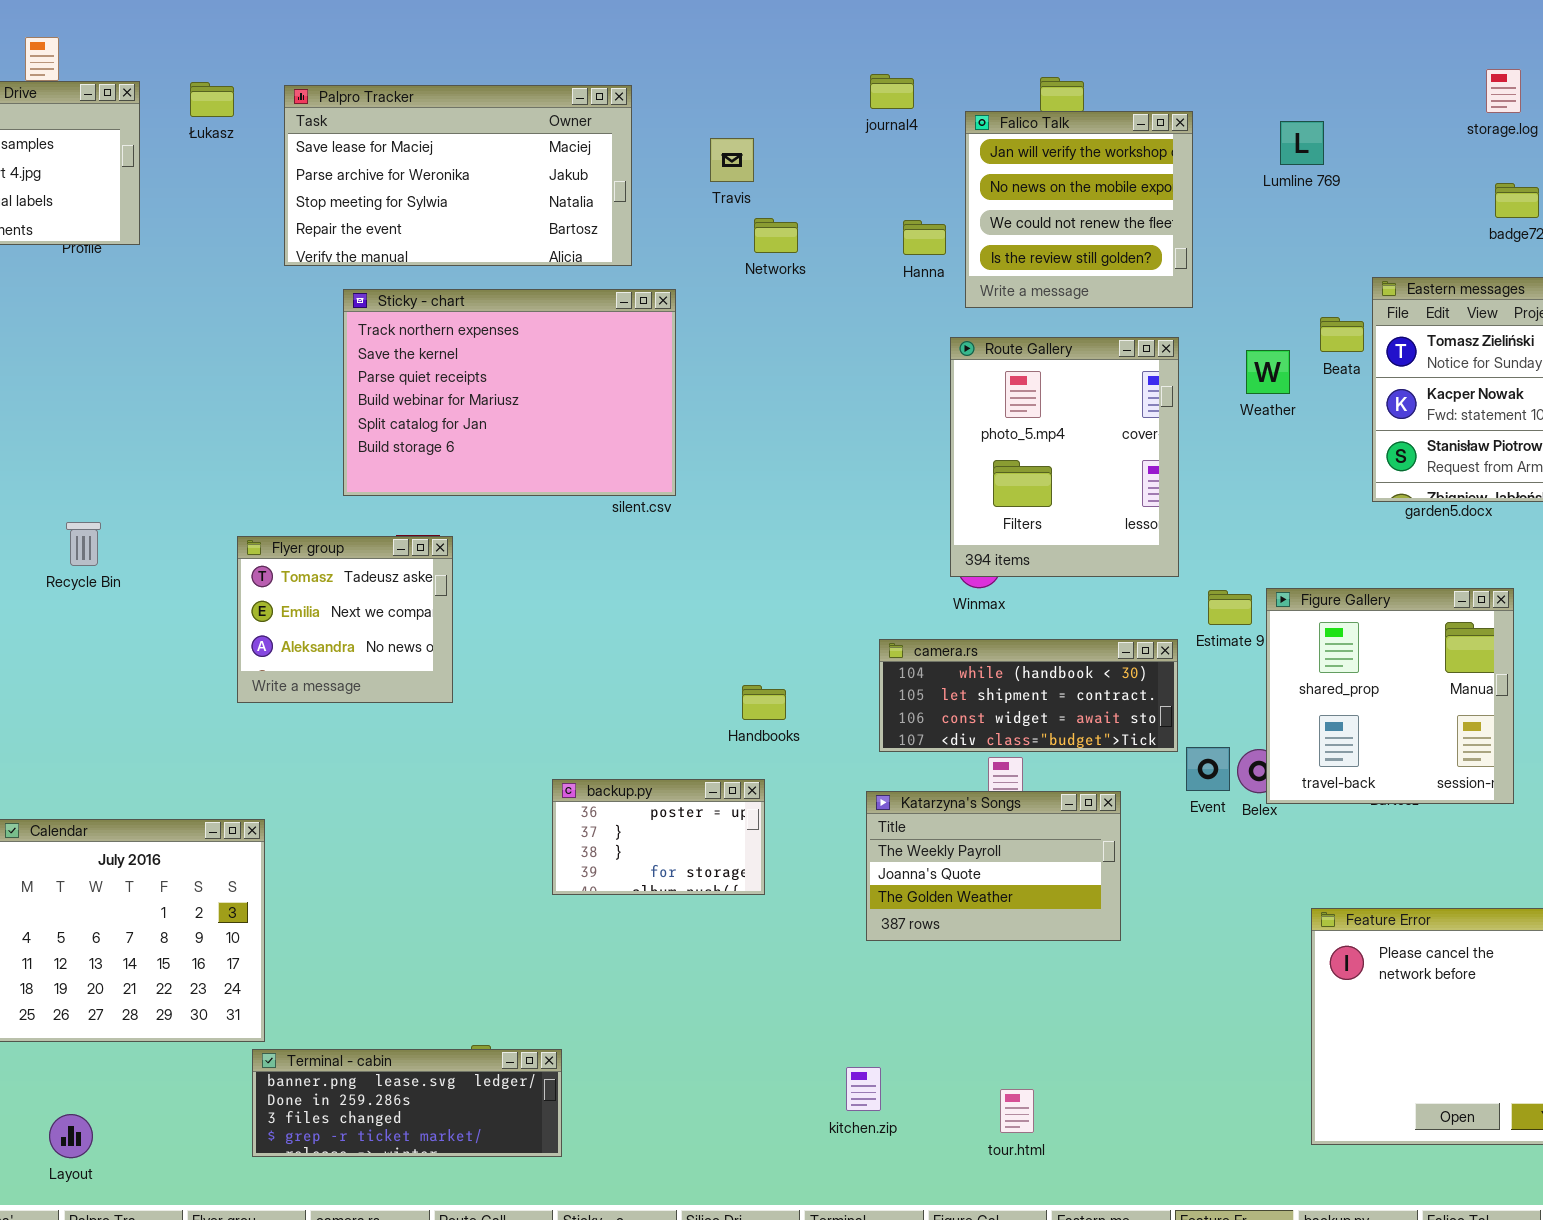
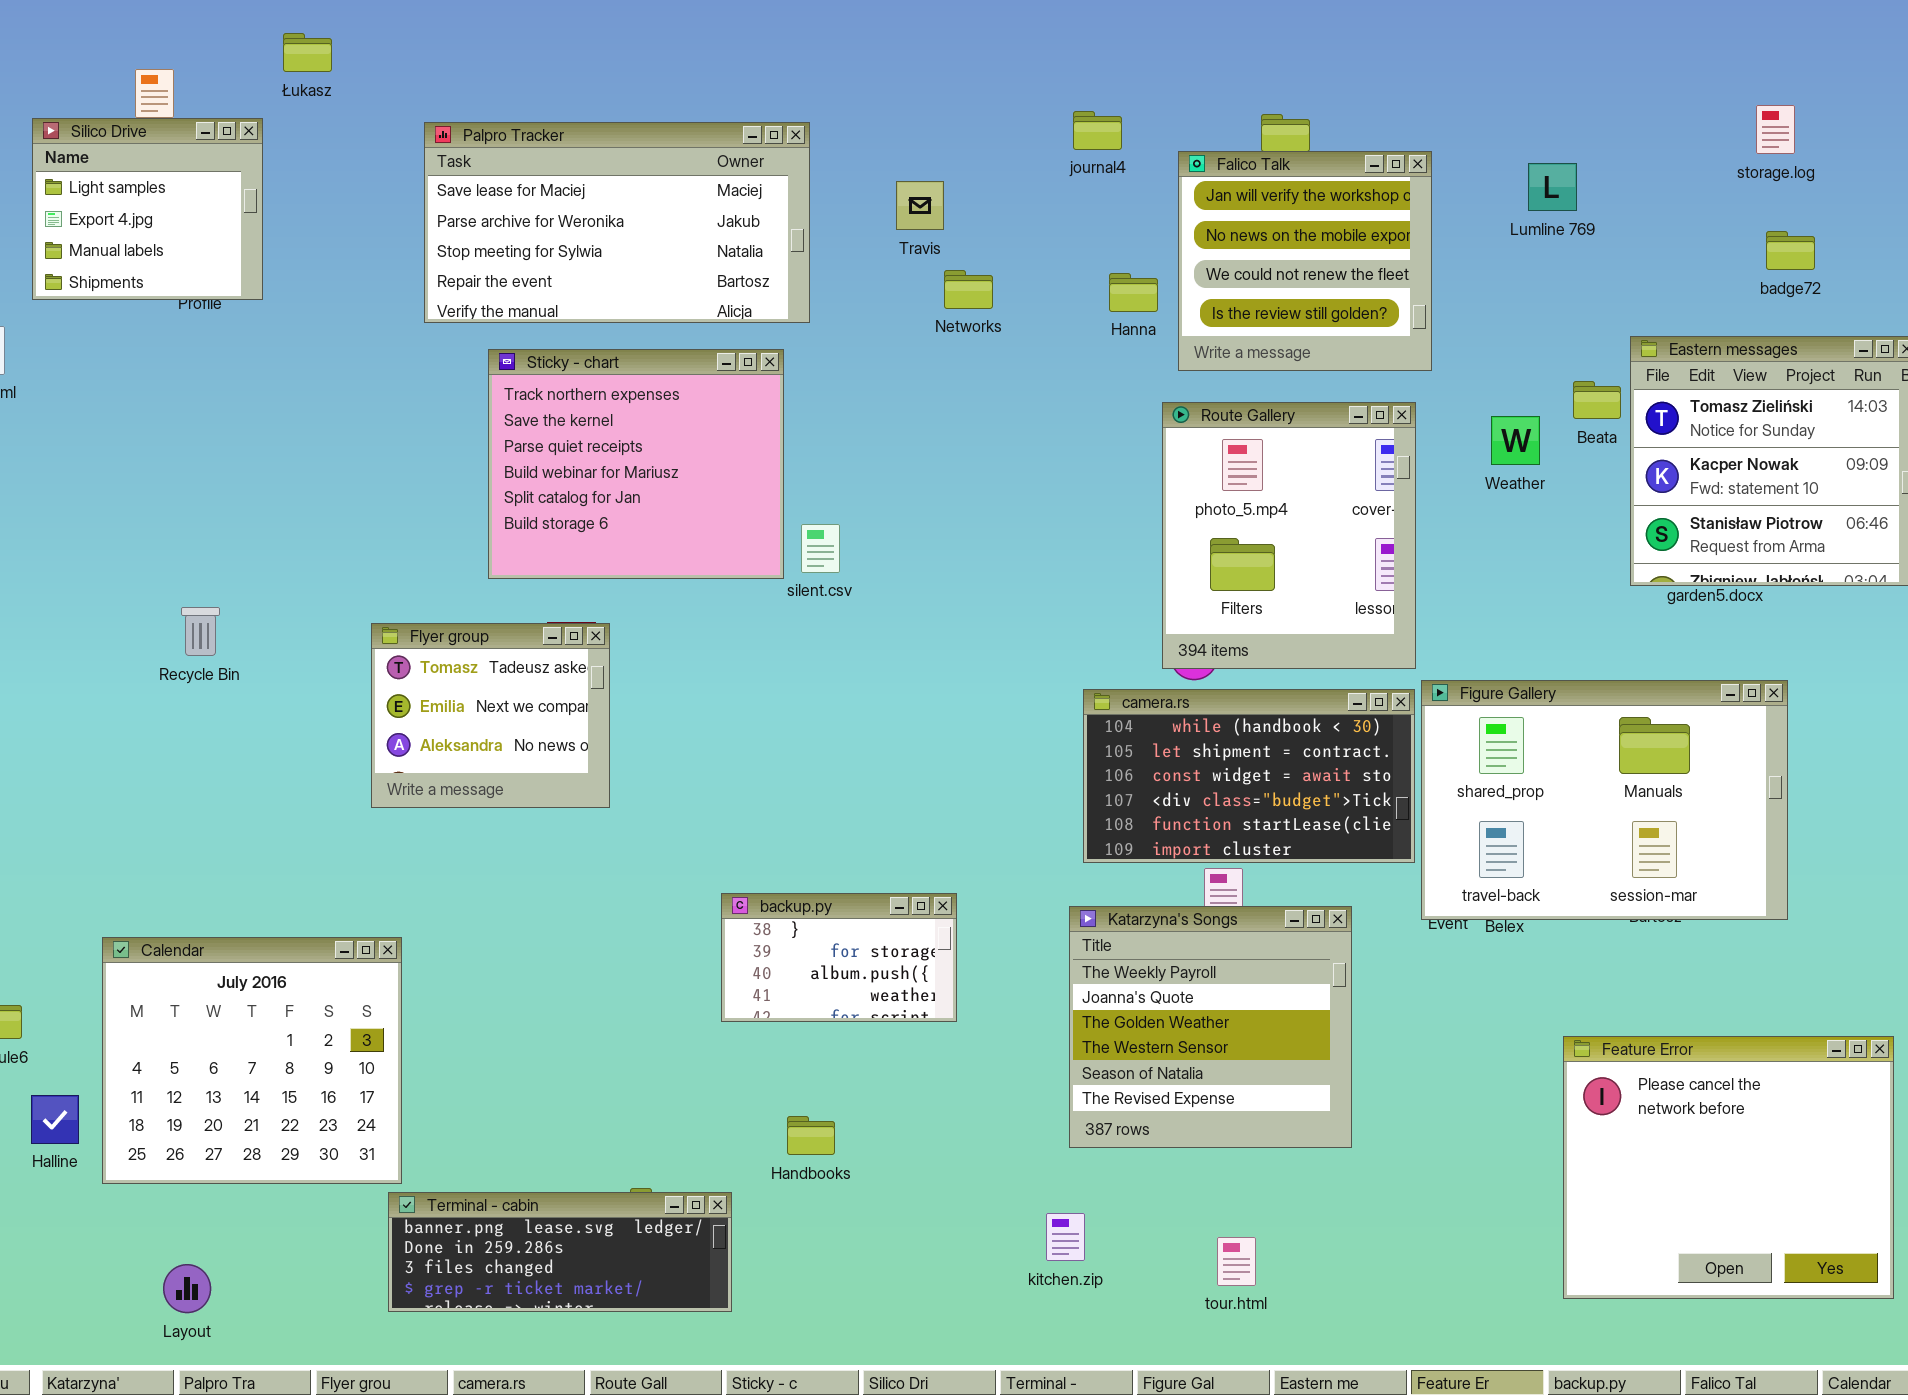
Łukasz: [190,82,234,117] -> [283,33,332,72], moved
Sticky - chart: [343,289,676,496] -> [488,349,784,579], resized
Figure Gallery: [1266,588,1514,804] -> [1421,680,1788,920], resized
camera.rs: [879,639,1178,752] -> [1083,689,1415,863], resized
Handbooks: [742,685,786,720] -> [787,1116,835,1155], moved
backup.py: [552,779,765,895] -> [721,893,957,1022], scrolled down 2 rows
Katarzyna's Songs: [866,791,1121,941] -> [1069,906,1352,1148], resized

